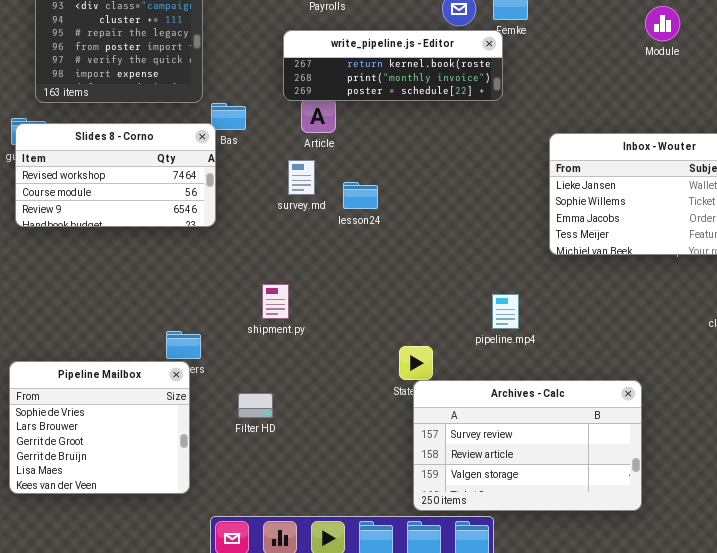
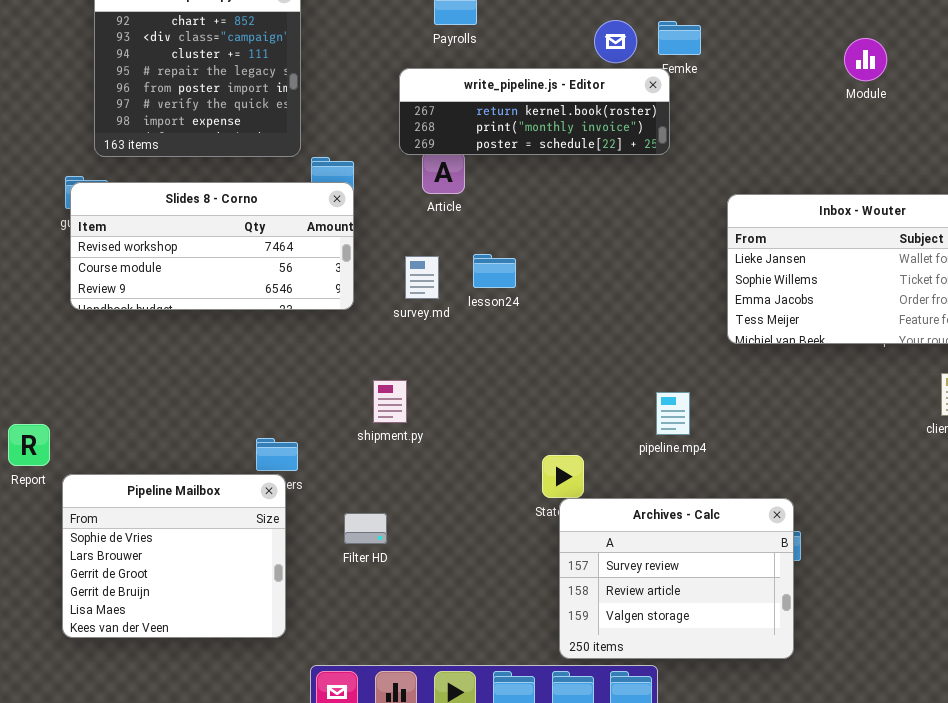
Slides 8 - Corno: [15,123,216,227] -> [70,182,354,310], resized
survey.md: [288,160,315,195] -> [405,256,439,299], moved
Archives - Calc: [413,380,642,511] -> [559,498,794,659], resized

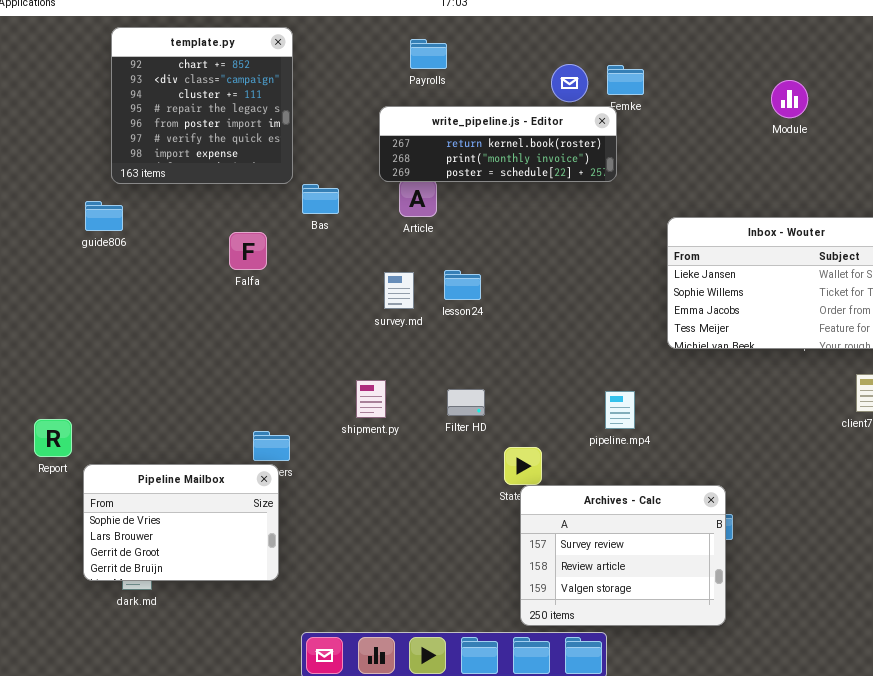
Slides 8 - Corno: [70,182,354,310] -> none, closed
Pipeline Mailbox: [62,474,286,638] -> [83,464,279,581], resized
Filter HD: [344,513,387,544] -> [447,389,485,416], moved

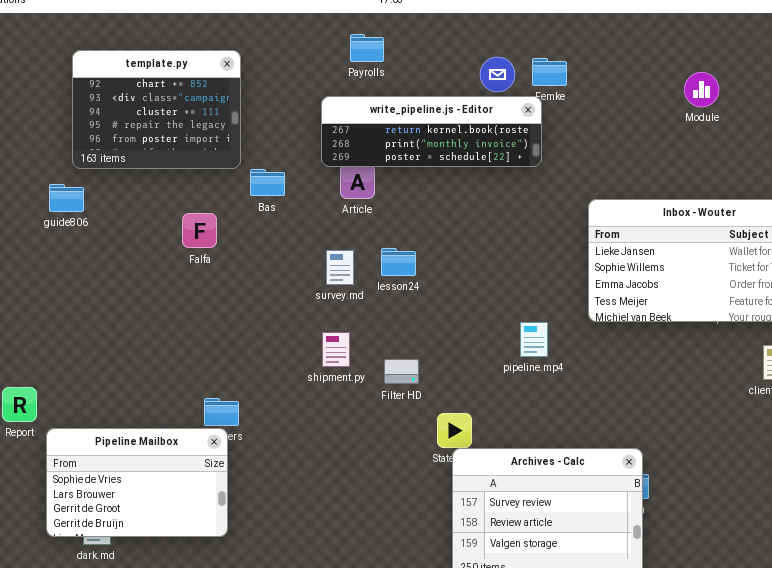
template.py: [111,27,293,184] -> [72,50,241,169], resized
shipment.py: [356,380,386,418] -> [322,332,350,367], moved
pipeline.mp4: [605,391,635,429] -> [520,322,548,357], moved

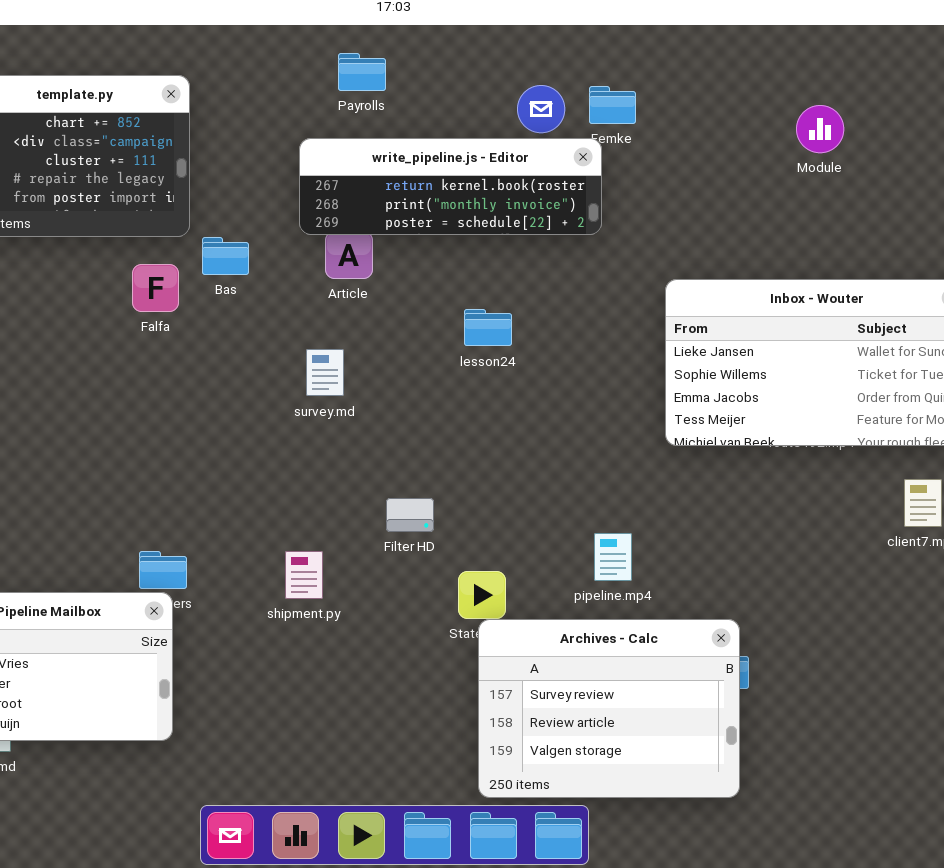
Falfa: [182,213,217,248] -> [132,264,179,312], moved
lesson24: [381,248,416,276] -> [464,309,512,346], moved
pipeline.mp4: [520,322,548,357] -> [594,533,632,581], moved
shipment.py: [322,332,350,367] -> [285,551,323,599], moved

